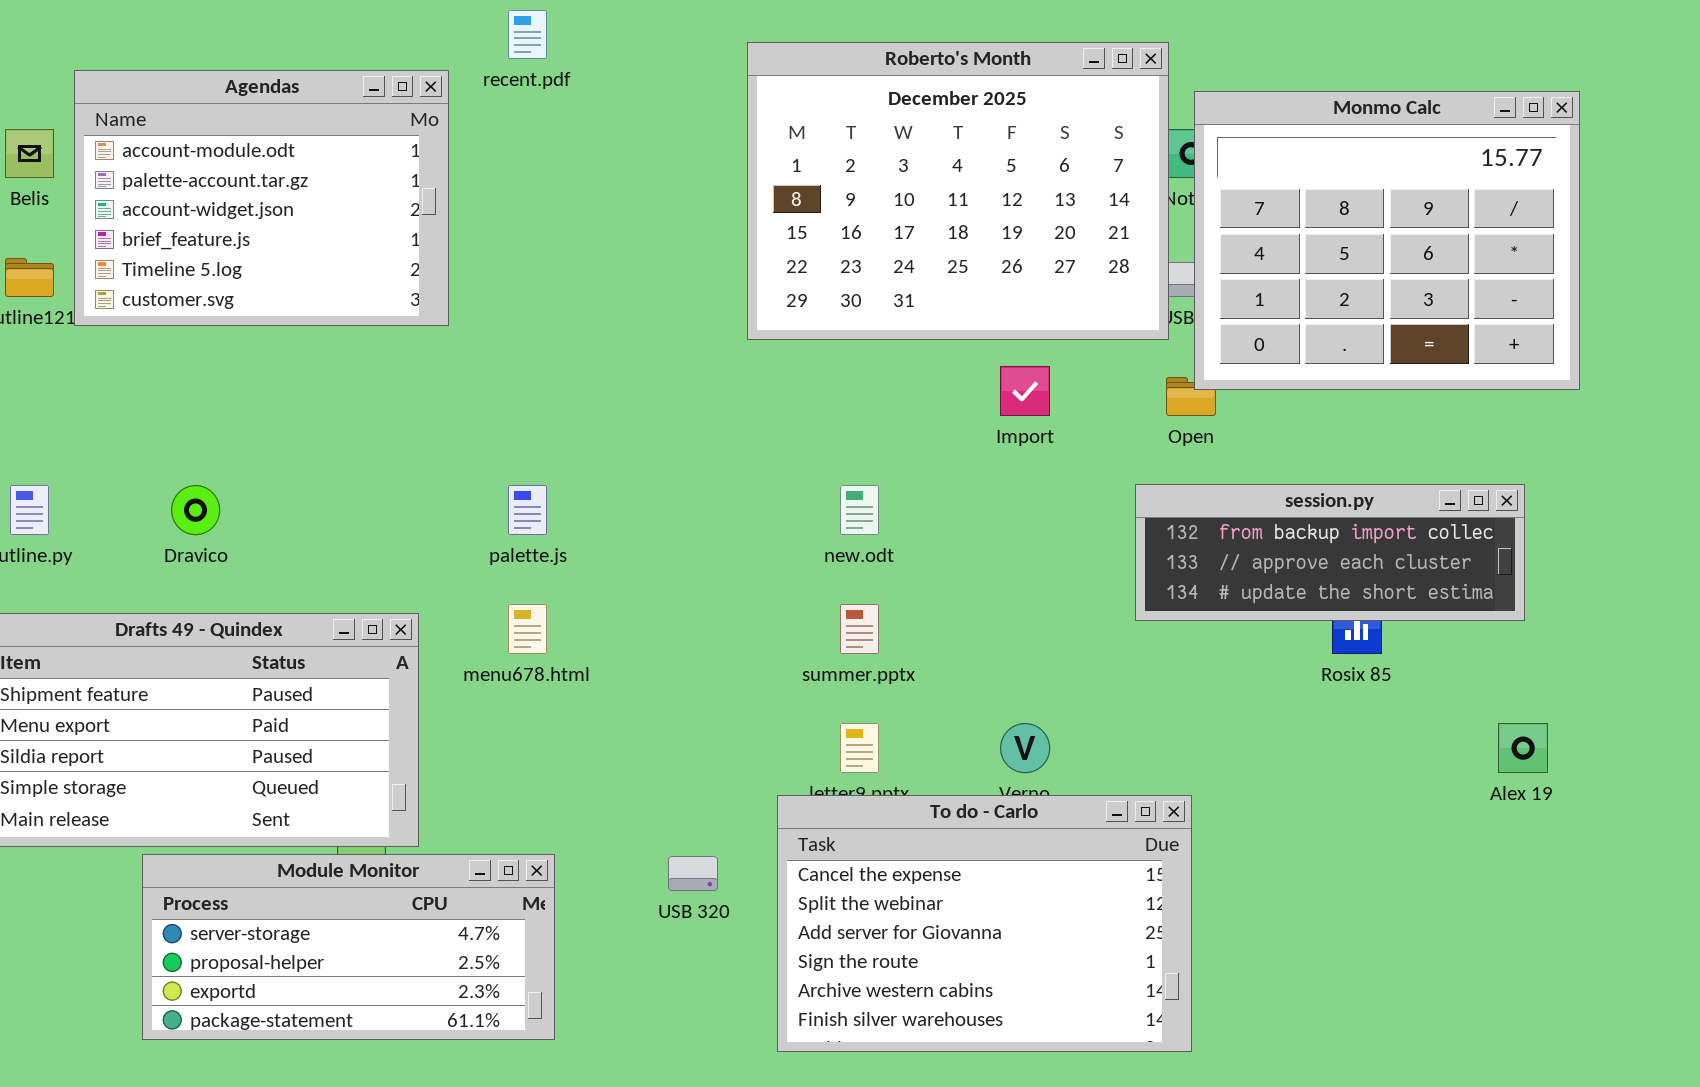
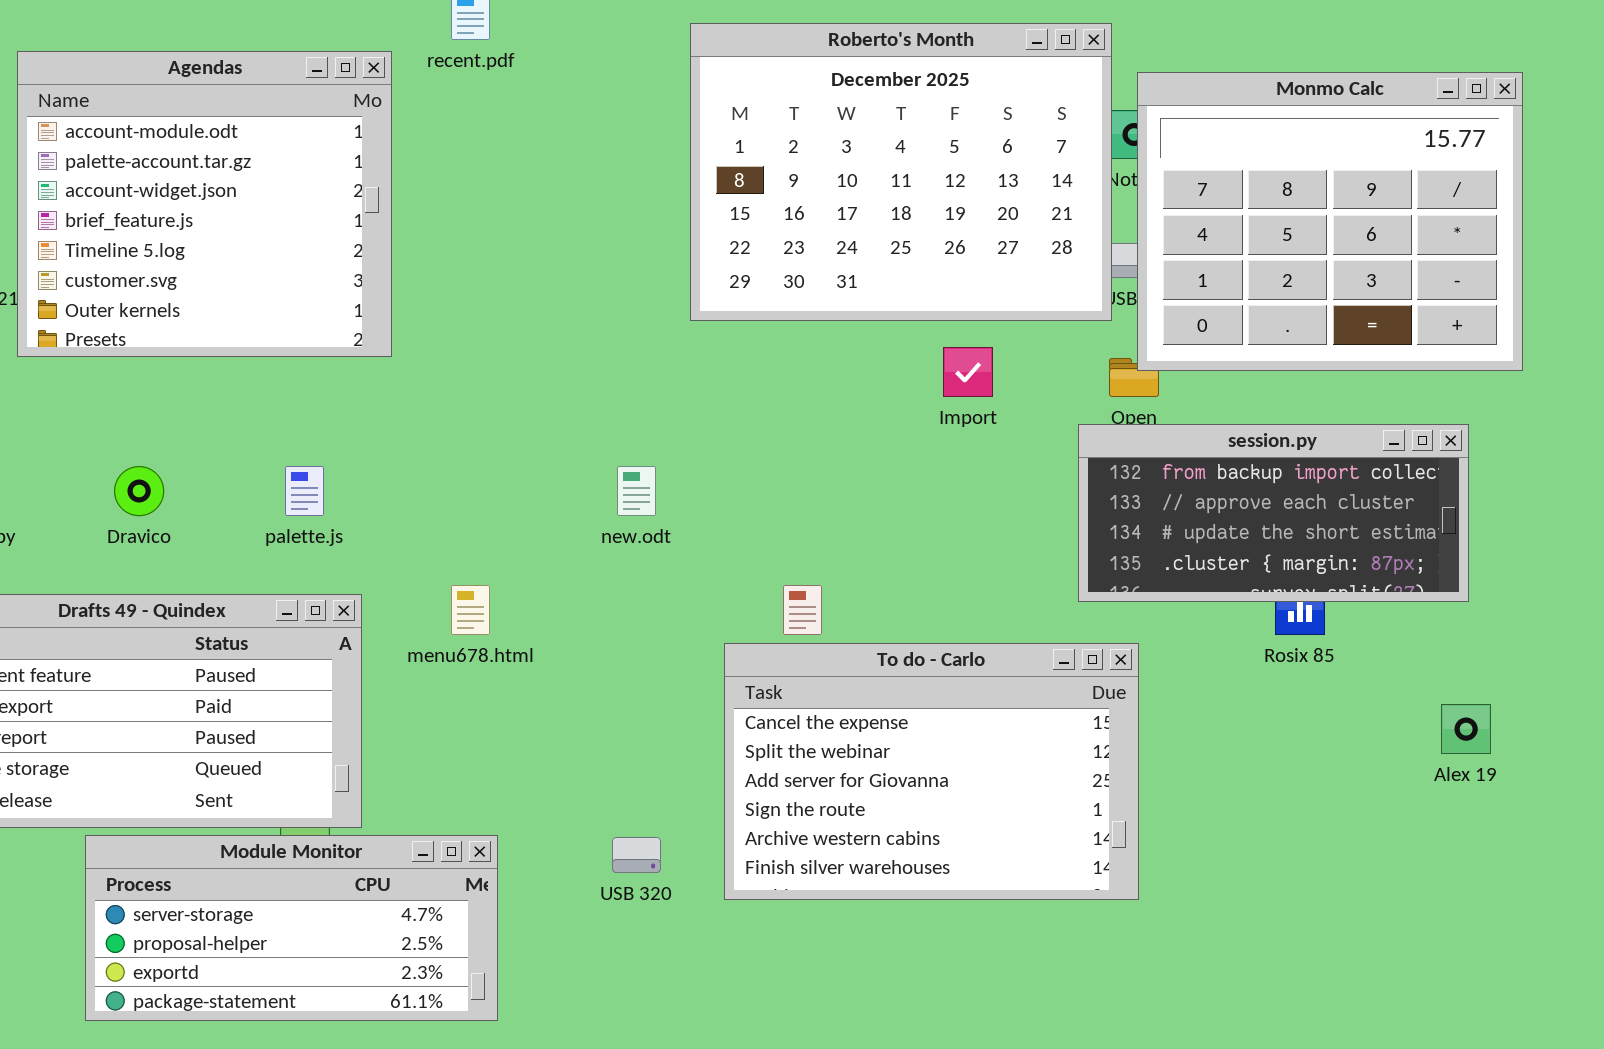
Agendas: [74,70,449,326] -> [17,51,392,357], resized
session.py: [1135,484,1525,621] -> [1078,424,1469,602], resized
palette.js: [508,485,547,535] -> [285,466,324,516], moved
new.odt: [840,485,879,535] -> [617,466,656,516], moved
To do - Carlo: [777,795,1192,1052] -> [724,643,1139,900], moved

